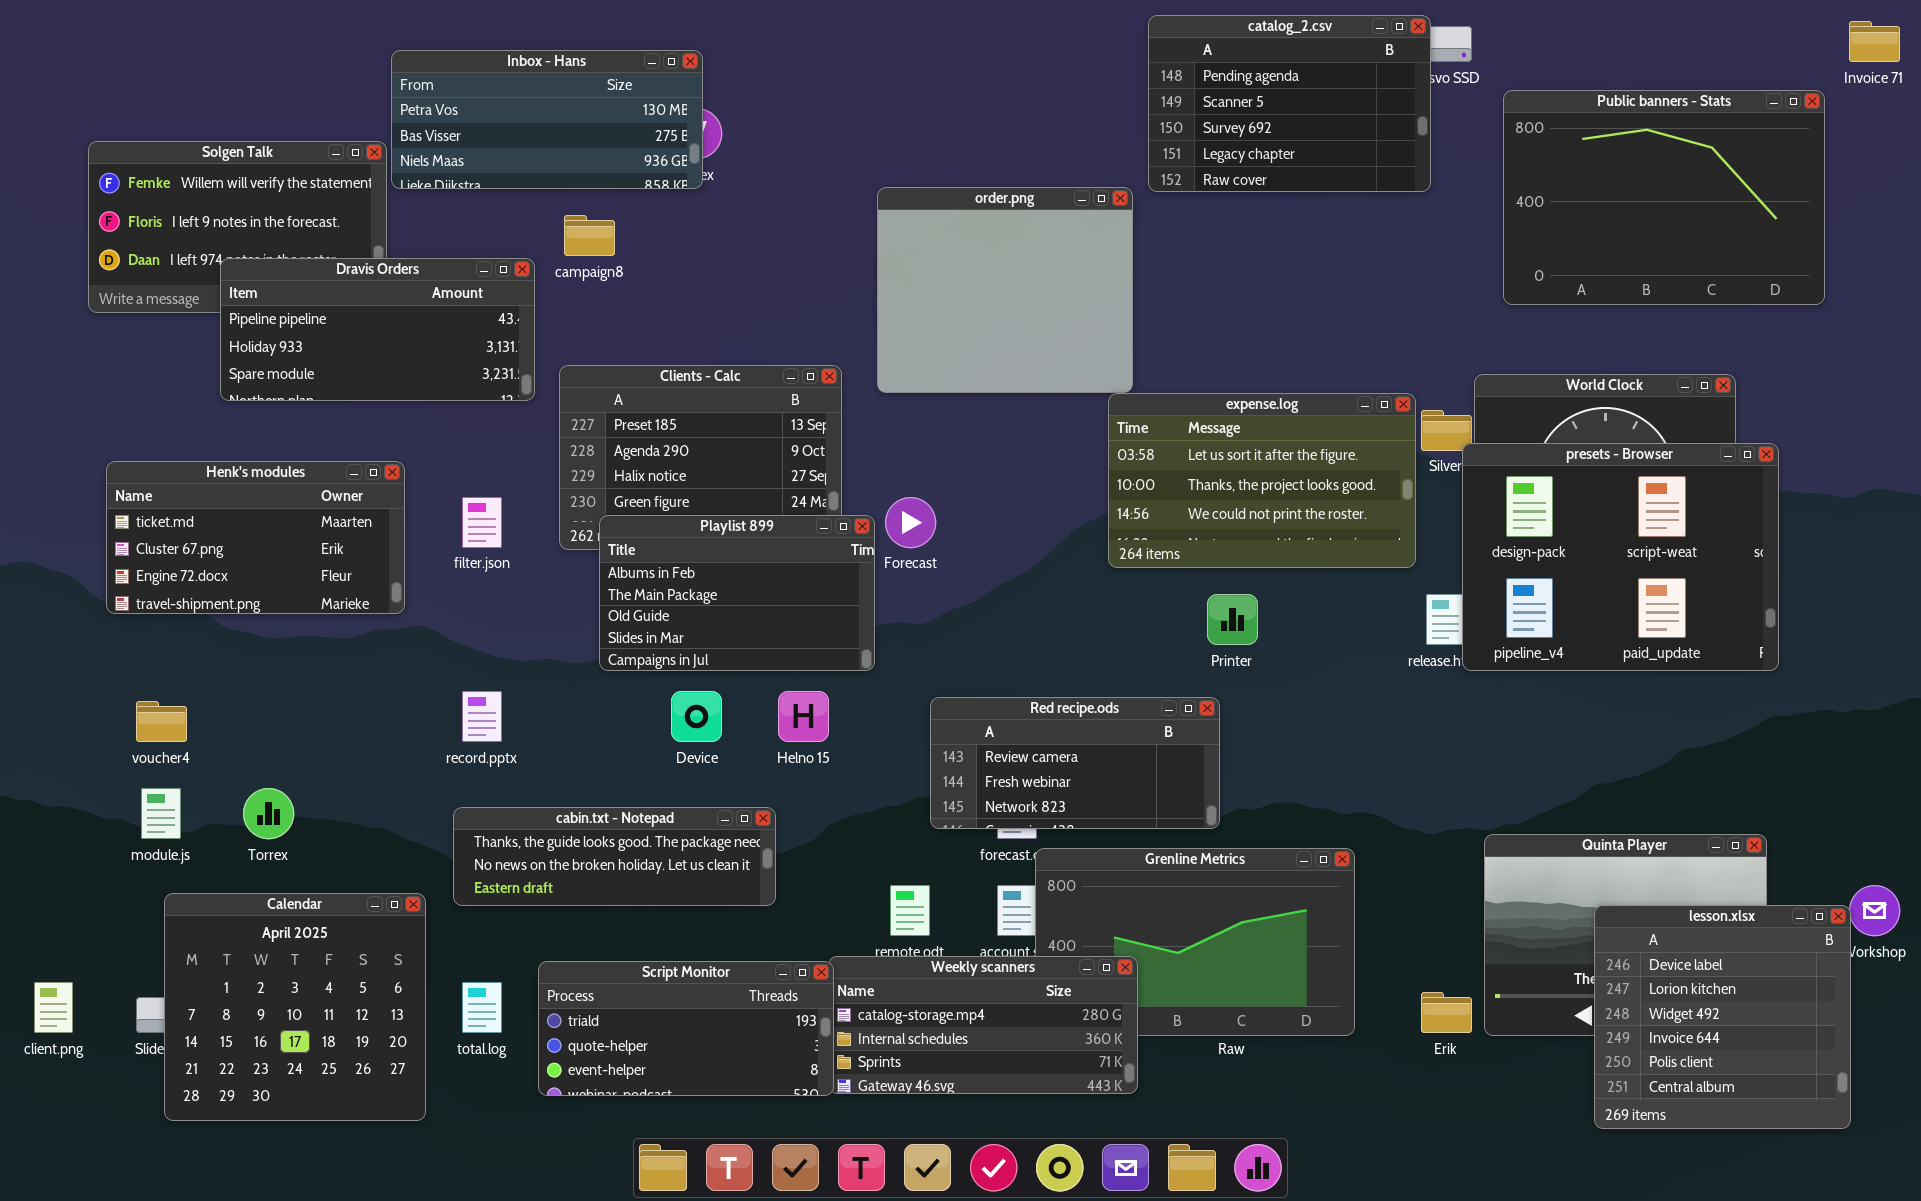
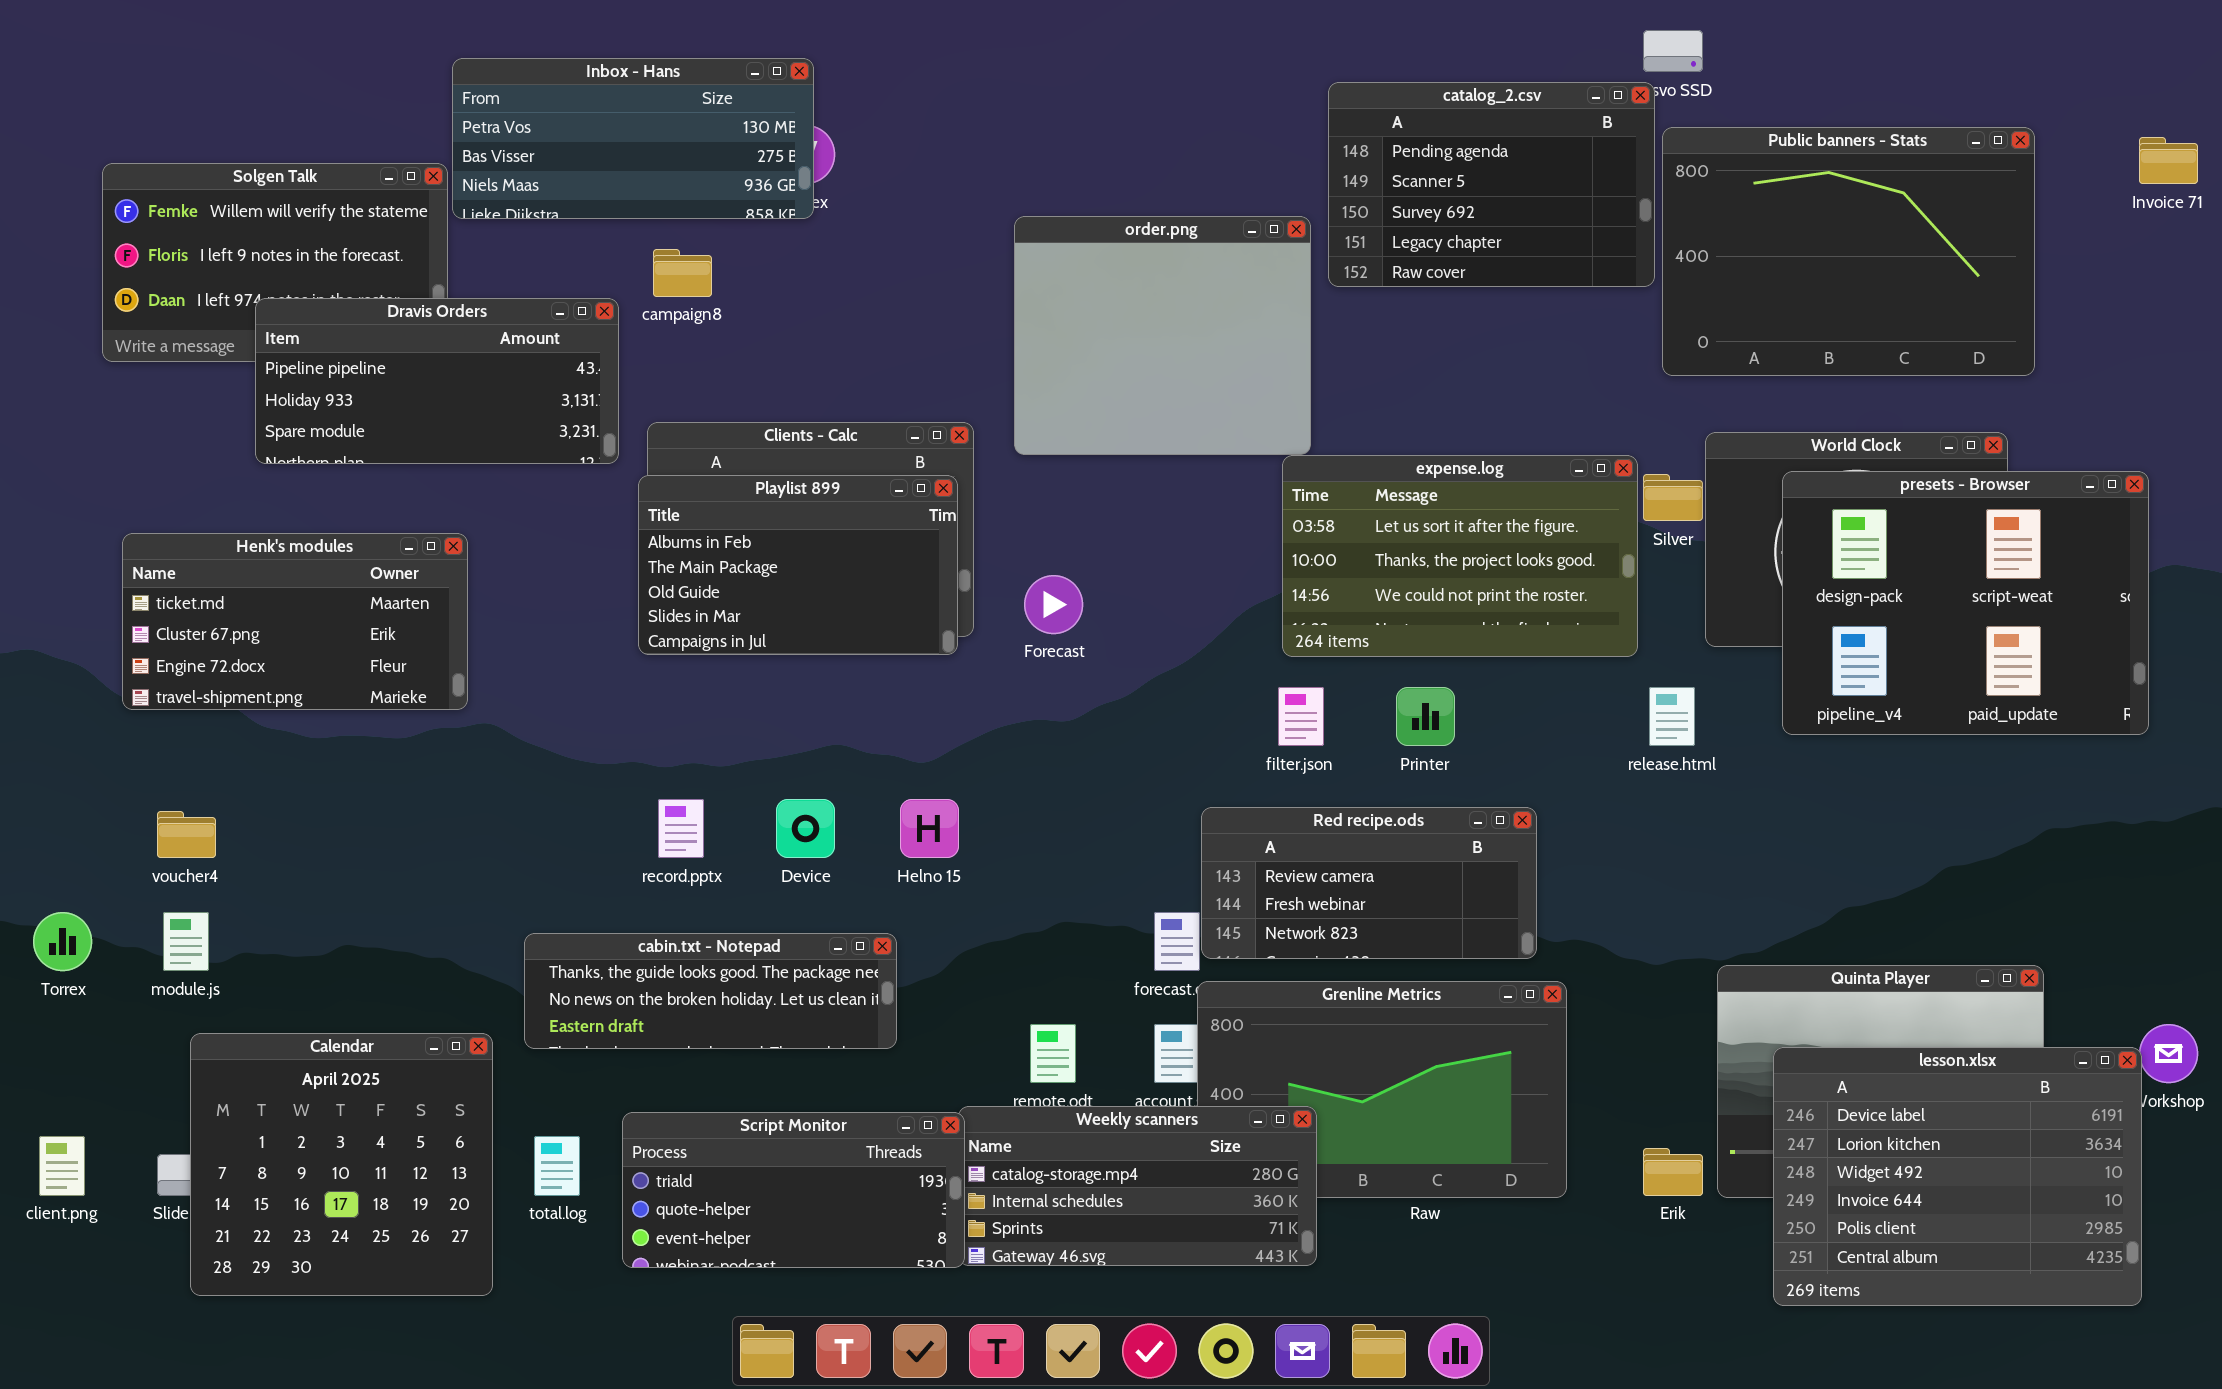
catalog_2.csv: [1148,15,1431,192] -> [1328,82,1655,287], moved
Invoice 71: [1849,21,1900,62] -> [2139,137,2198,184], moved
Public banners - Stats: [1503,90,1825,305] -> [1662,127,2035,376], moved
presets - Browser: [1462,443,1779,671] -> [1782,471,2149,735], moved
filter.json: [462,497,502,548] -> [1278,687,1324,746], moved
Playlist 899: [599,515,875,671] -> [638,475,958,655], moved
record.pptx: [462,691,502,742] -> [658,799,704,858], moved
Red recipe.ods: [930,697,1220,829] -> [1201,807,1537,959], moved
Torrex: [243,788,294,839] -> [33,912,92,971], moved
lesson.xlsx: [1594,905,1851,1129] -> [1773,1047,2142,1306], resized

